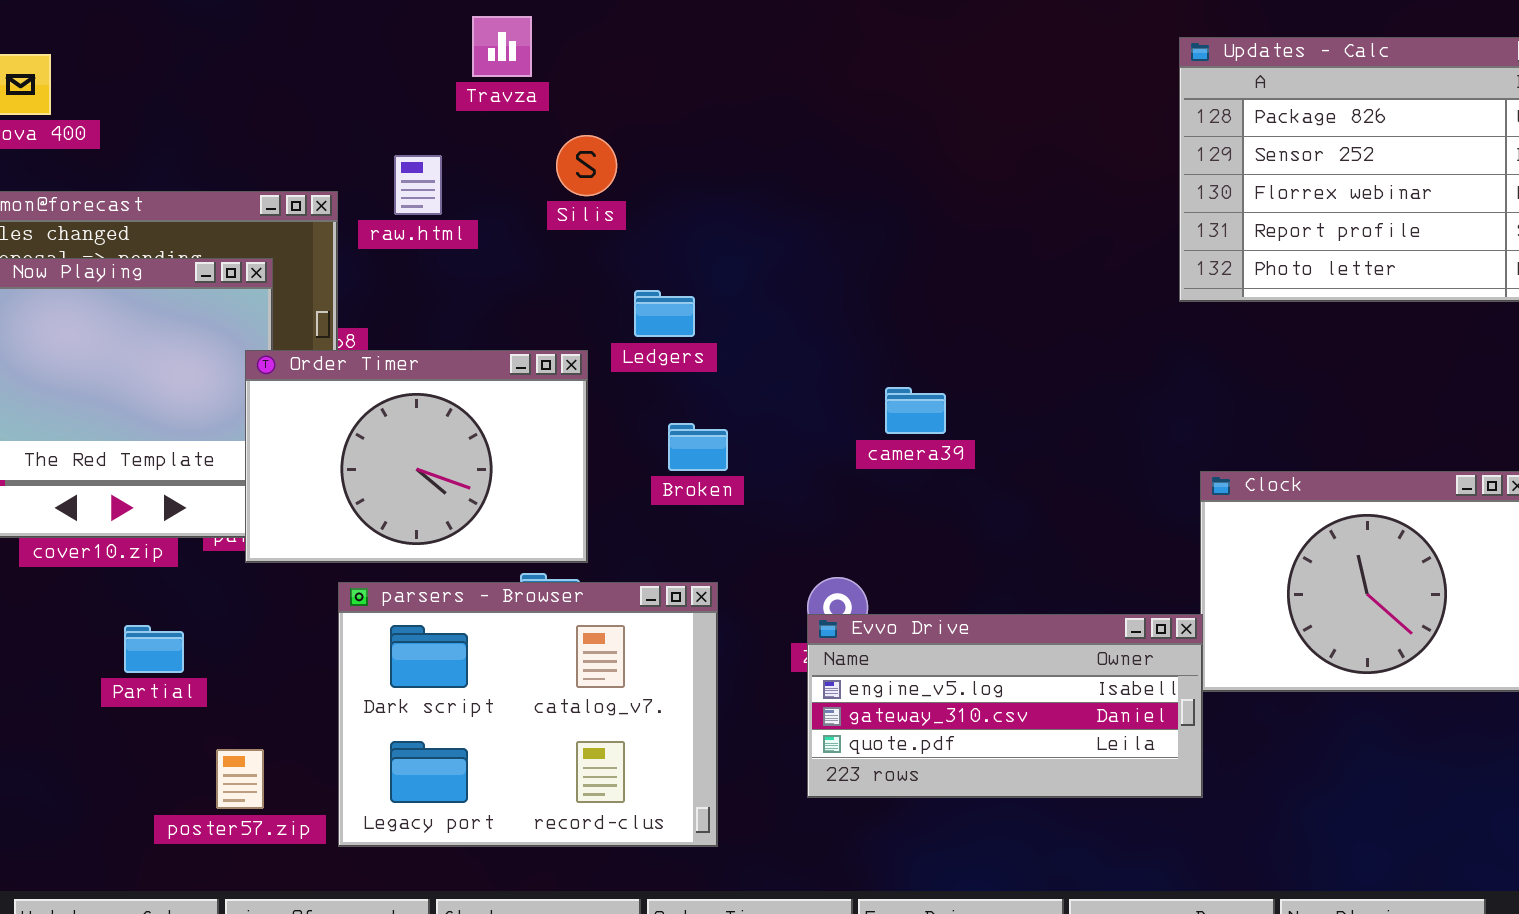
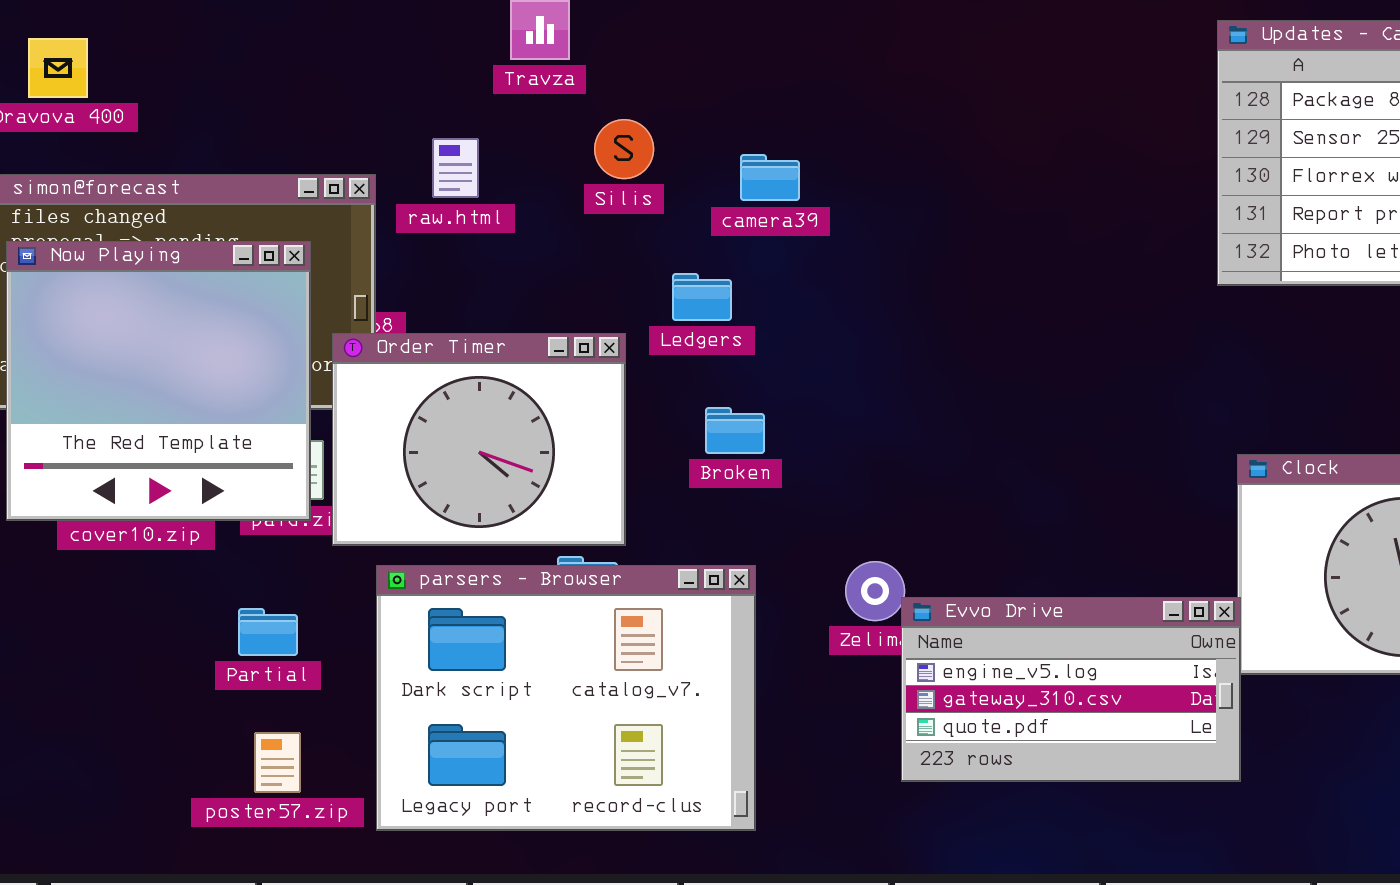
Order Timer: [245,350,588,563] -> [332,333,626,546], resized
camera39: [885,387,946,434] -> [740,154,800,201], moved
Evvo Drive: [807,614,1203,798] -> [901,597,1241,782], resized
Partial: [124,625,184,673] -> [238,608,298,656], moved

